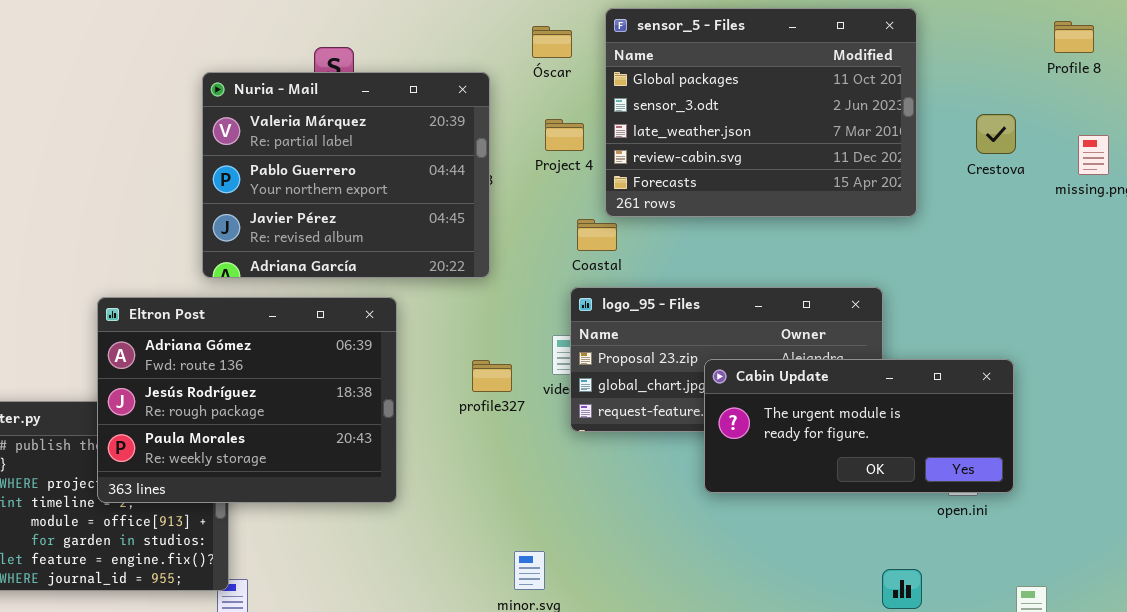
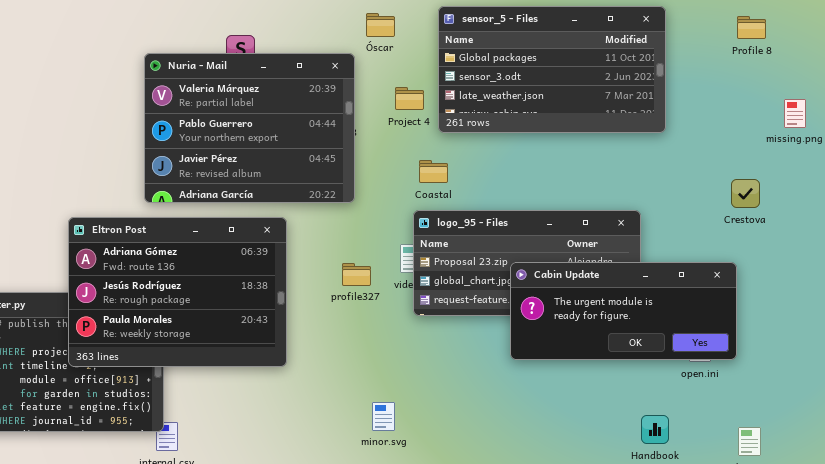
sensor_5 - Files: [605,8,917,217] -> [438,6,666,133], resized
Profile 8: [1054,21,1094,53] -> [737,16,766,39], moved
Óscar: [532,26,572,58] -> [366,13,395,37], moved
Crestova: [976,114,1016,154] -> [731,179,760,208], moved

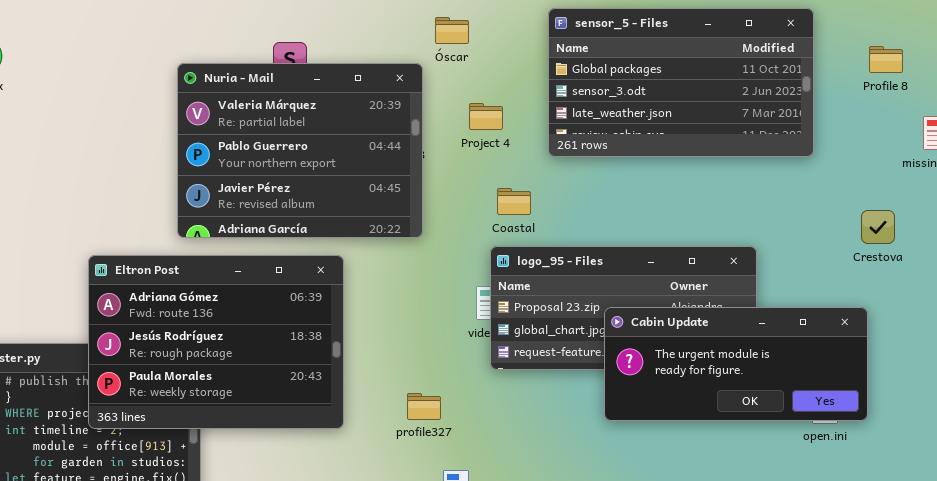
sensor_5 - Files: [438,6,666,133] -> [548,8,814,157], moved
Profile 8: [737,16,766,39] -> [869,46,903,73], moved
profile327: [342,263,371,286] -> [407,393,441,420], moved

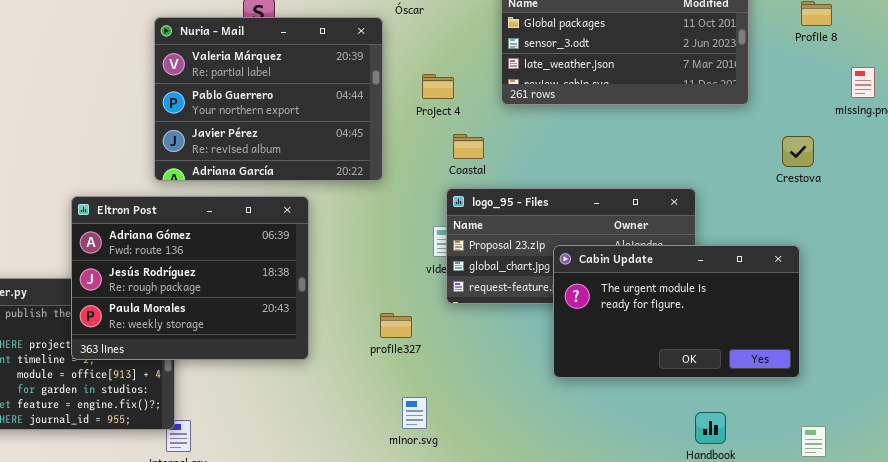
Project 4: [469,103,503,130] -> [422,74,454,99], moved
Crestova: [861,210,895,244] -> [782,136,814,167], moved
Cabin Update: [604,307,868,421] -> [553,245,800,378], resized
profile327: [407,393,441,420] -> [380,313,412,338], moved

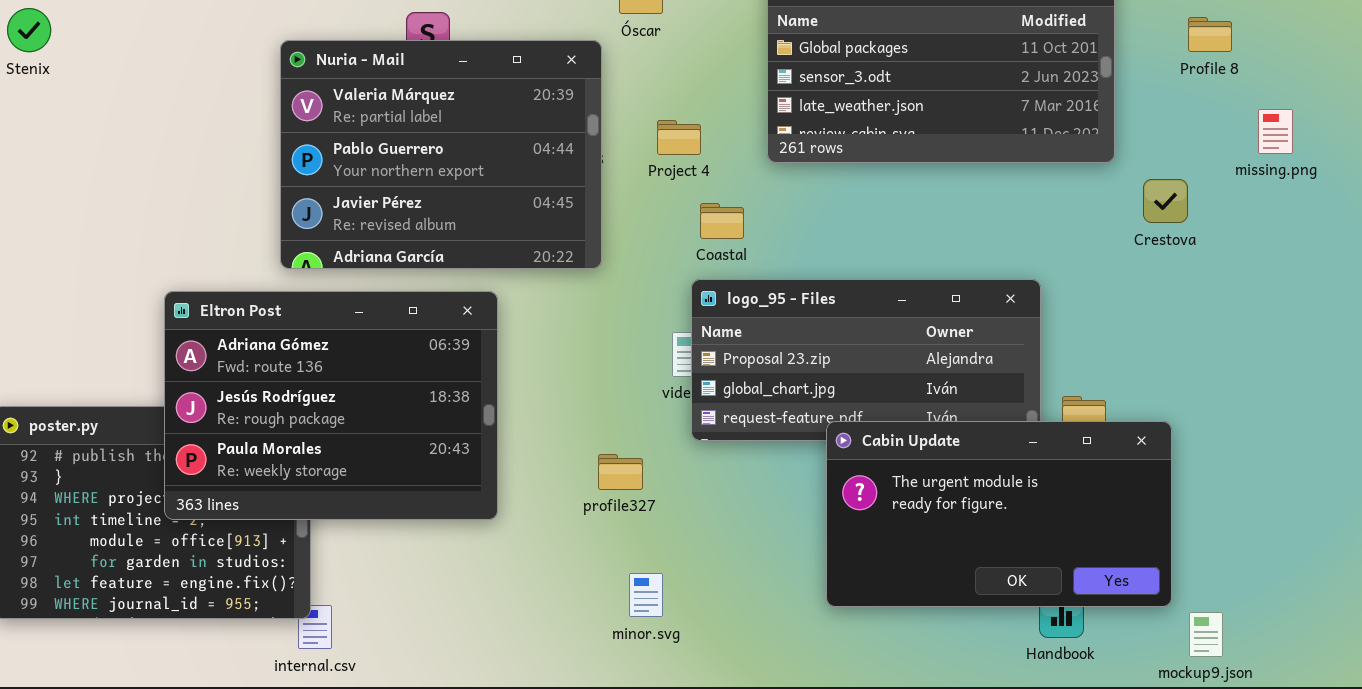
Crestova: [782,136,814,167] -> [1143,179,1188,223], moved
Cabin Update: [553,245,800,378] -> [826,421,1172,607], moved

